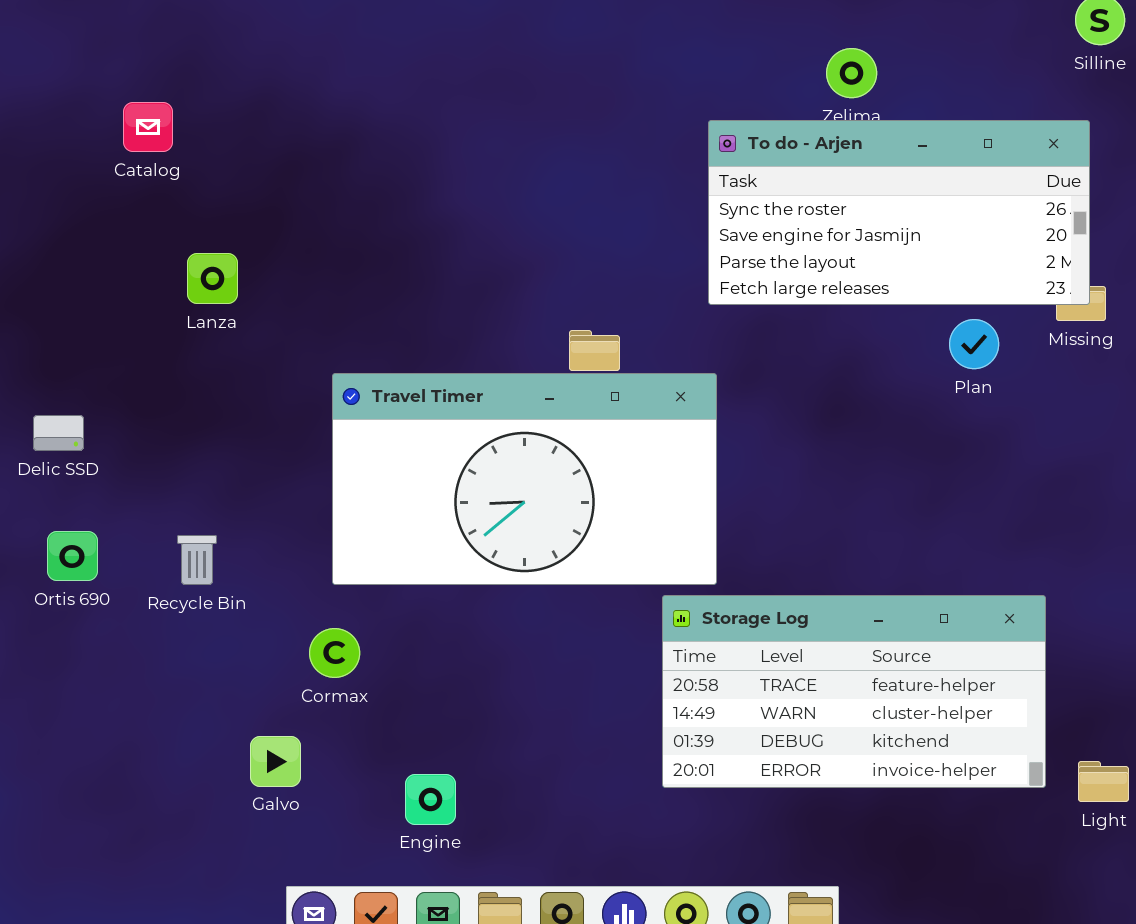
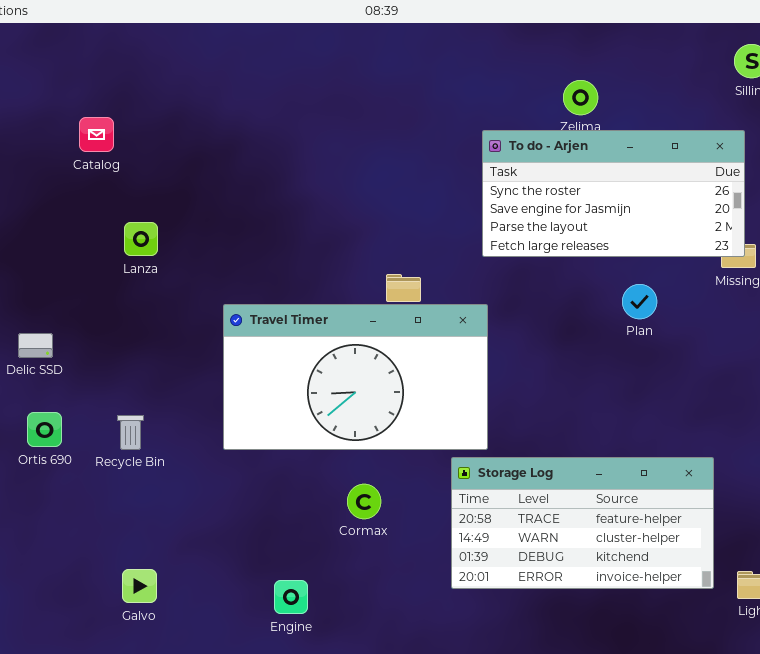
Plan: [949,319,999,369] -> [622,284,657,319], moved
Cormax: [309,628,360,678] -> [347,484,381,519], moved
Galvo: [250,736,301,787] -> [122,569,157,603], moved

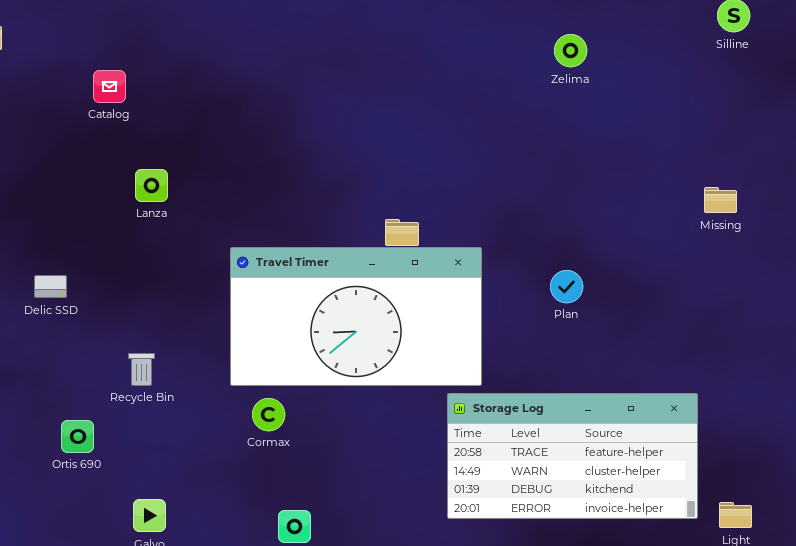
To do - Arjen: [482,130,745,257] -> none, closed
Plan: [622,284,657,319] -> [550,270,583,303], moved
Ortis 690: [27,412,62,447] -> [61,420,94,453], moved
Cormax: [347,484,381,519] -> [252,398,285,431], moved

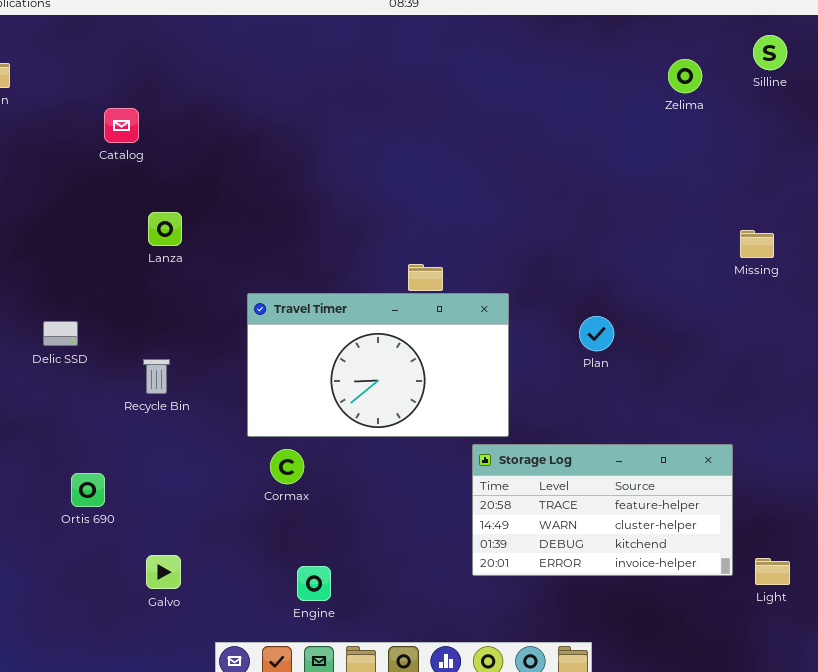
Zelima: [554,34,587,67] -> [668,59,702,93], moved
Recycle Bin: [128,353,155,386] -> [143,359,170,394], moved

